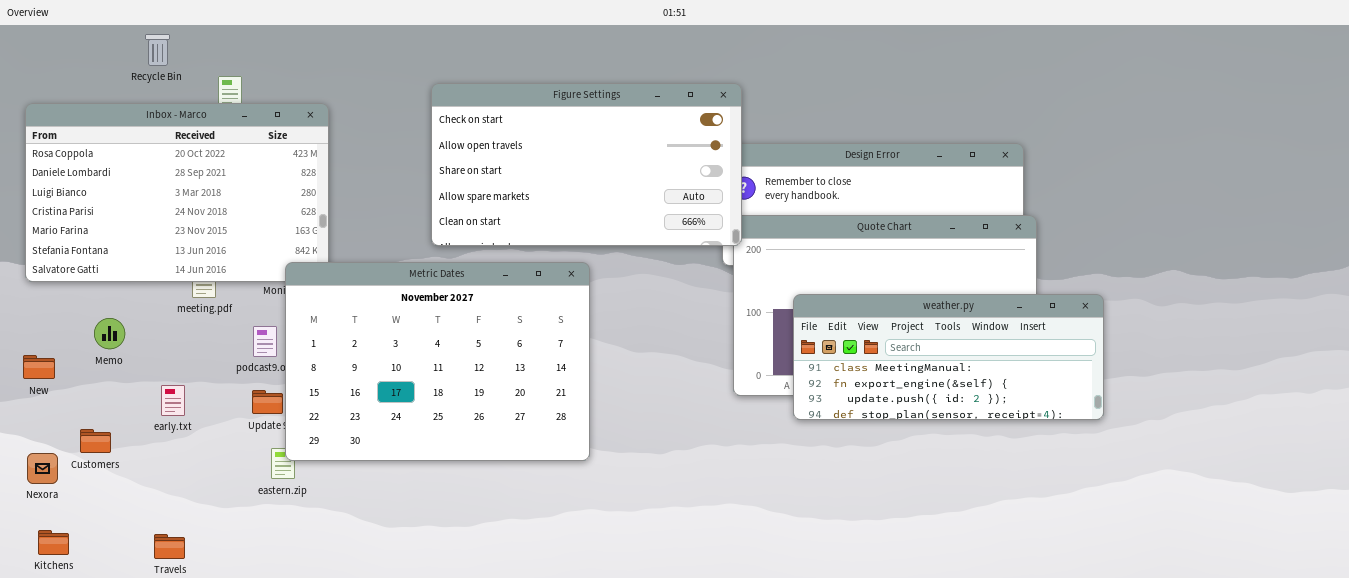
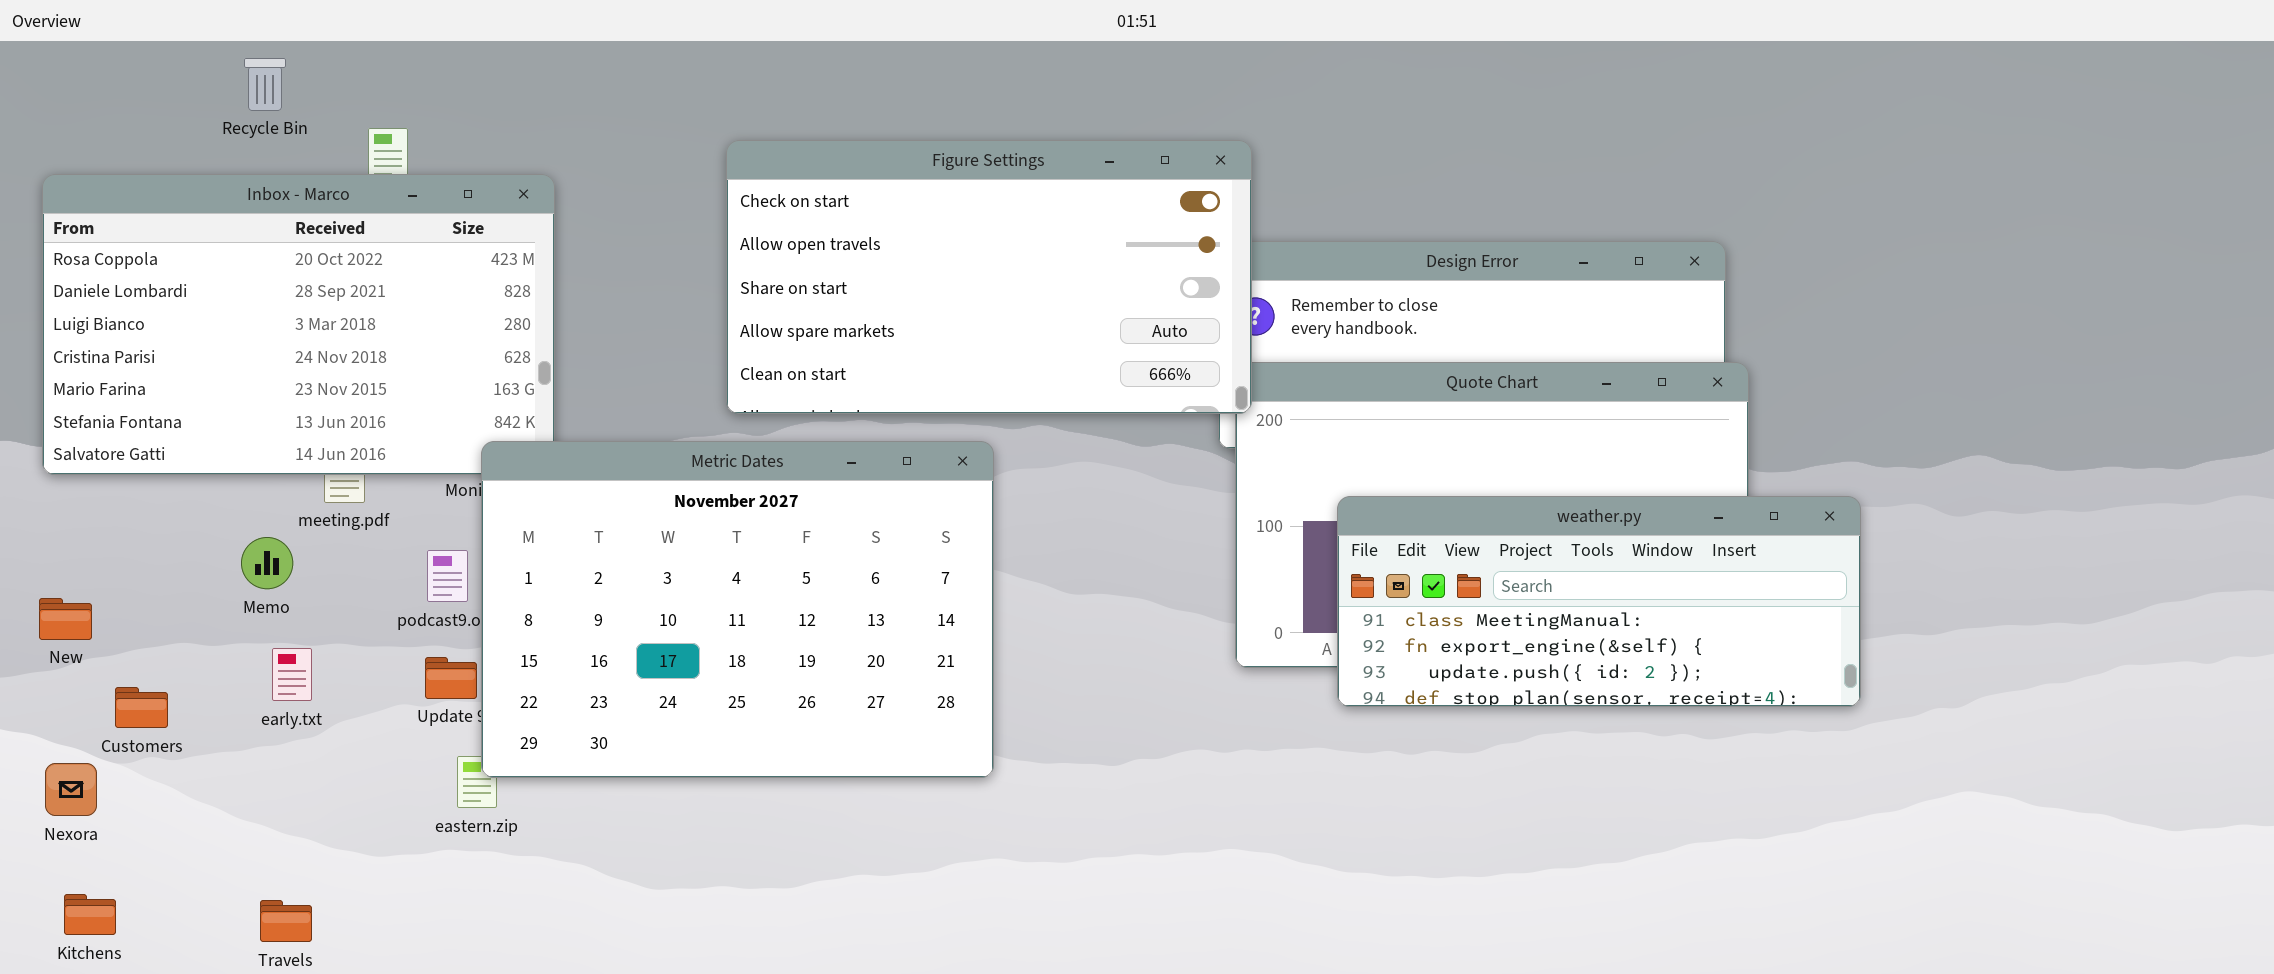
Memo: [94,318,125,349] -> [241,537,293,589], moved
Customers: [80,429,111,453] -> [115,687,168,728], moved

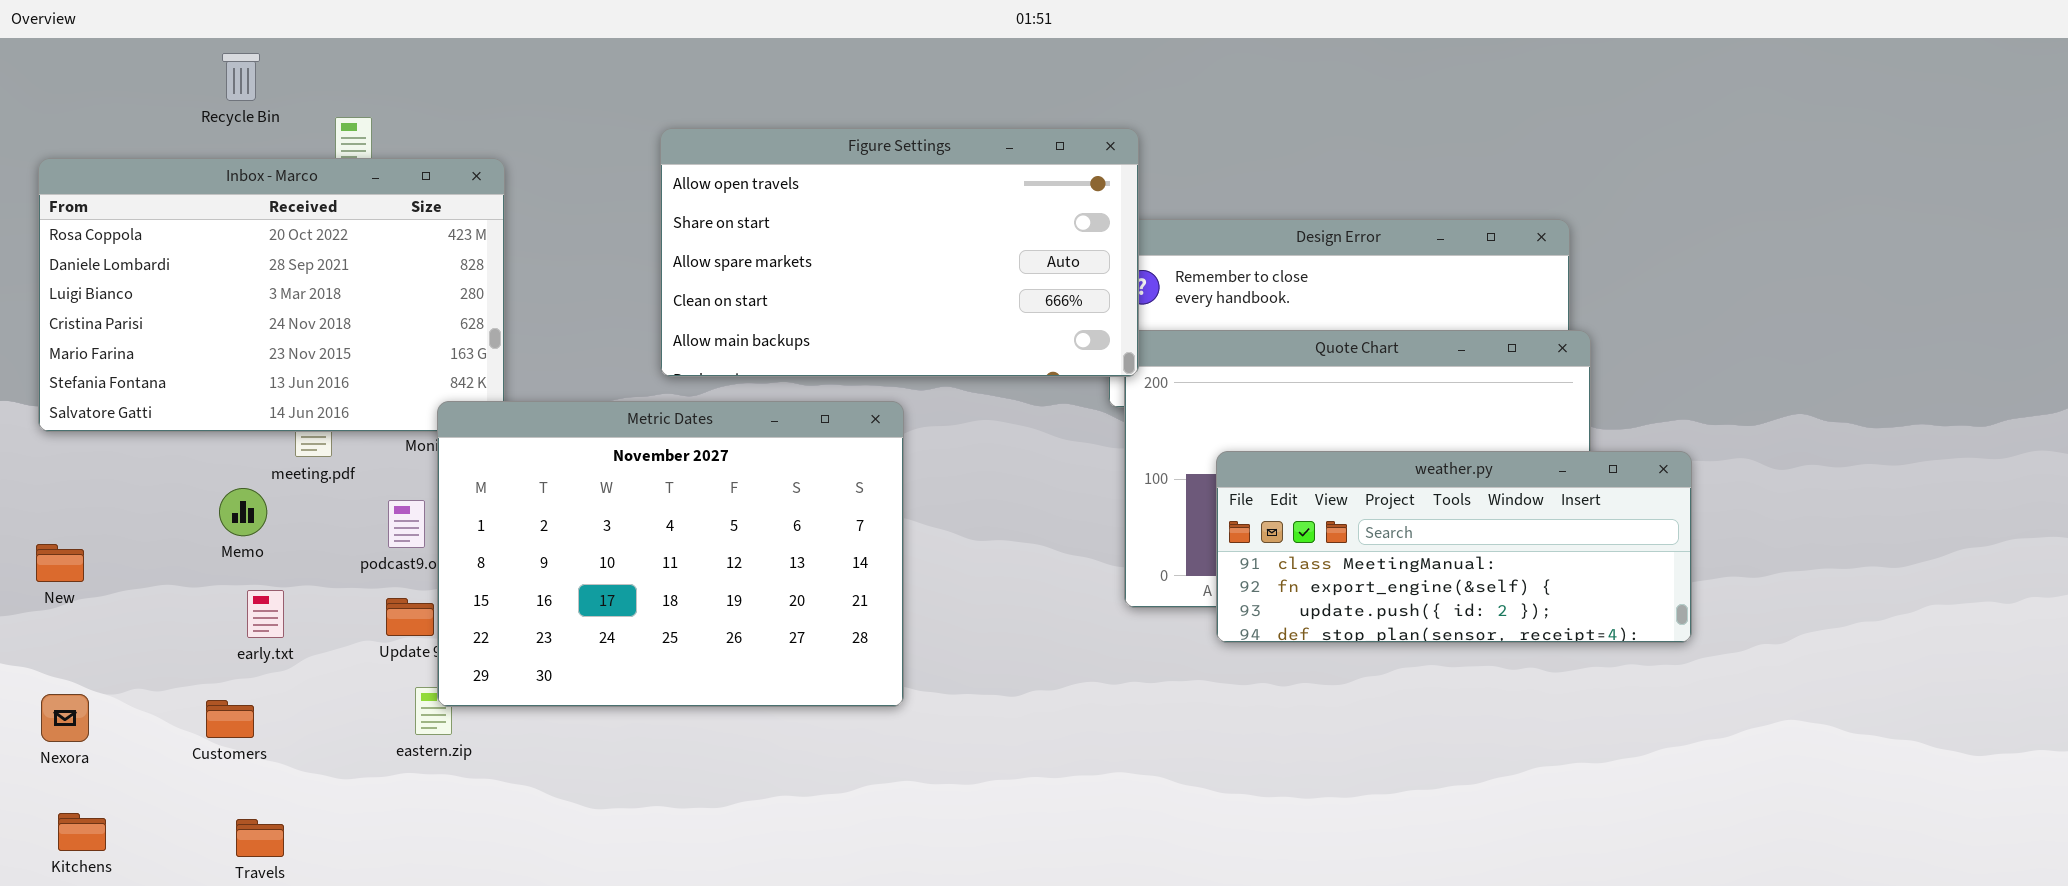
Figure Settings: [726,140,1252,414] -> [660,128,1139,377], scrolled down 1 row
Customers: [115,687,168,728] -> [206,700,254,738], moved

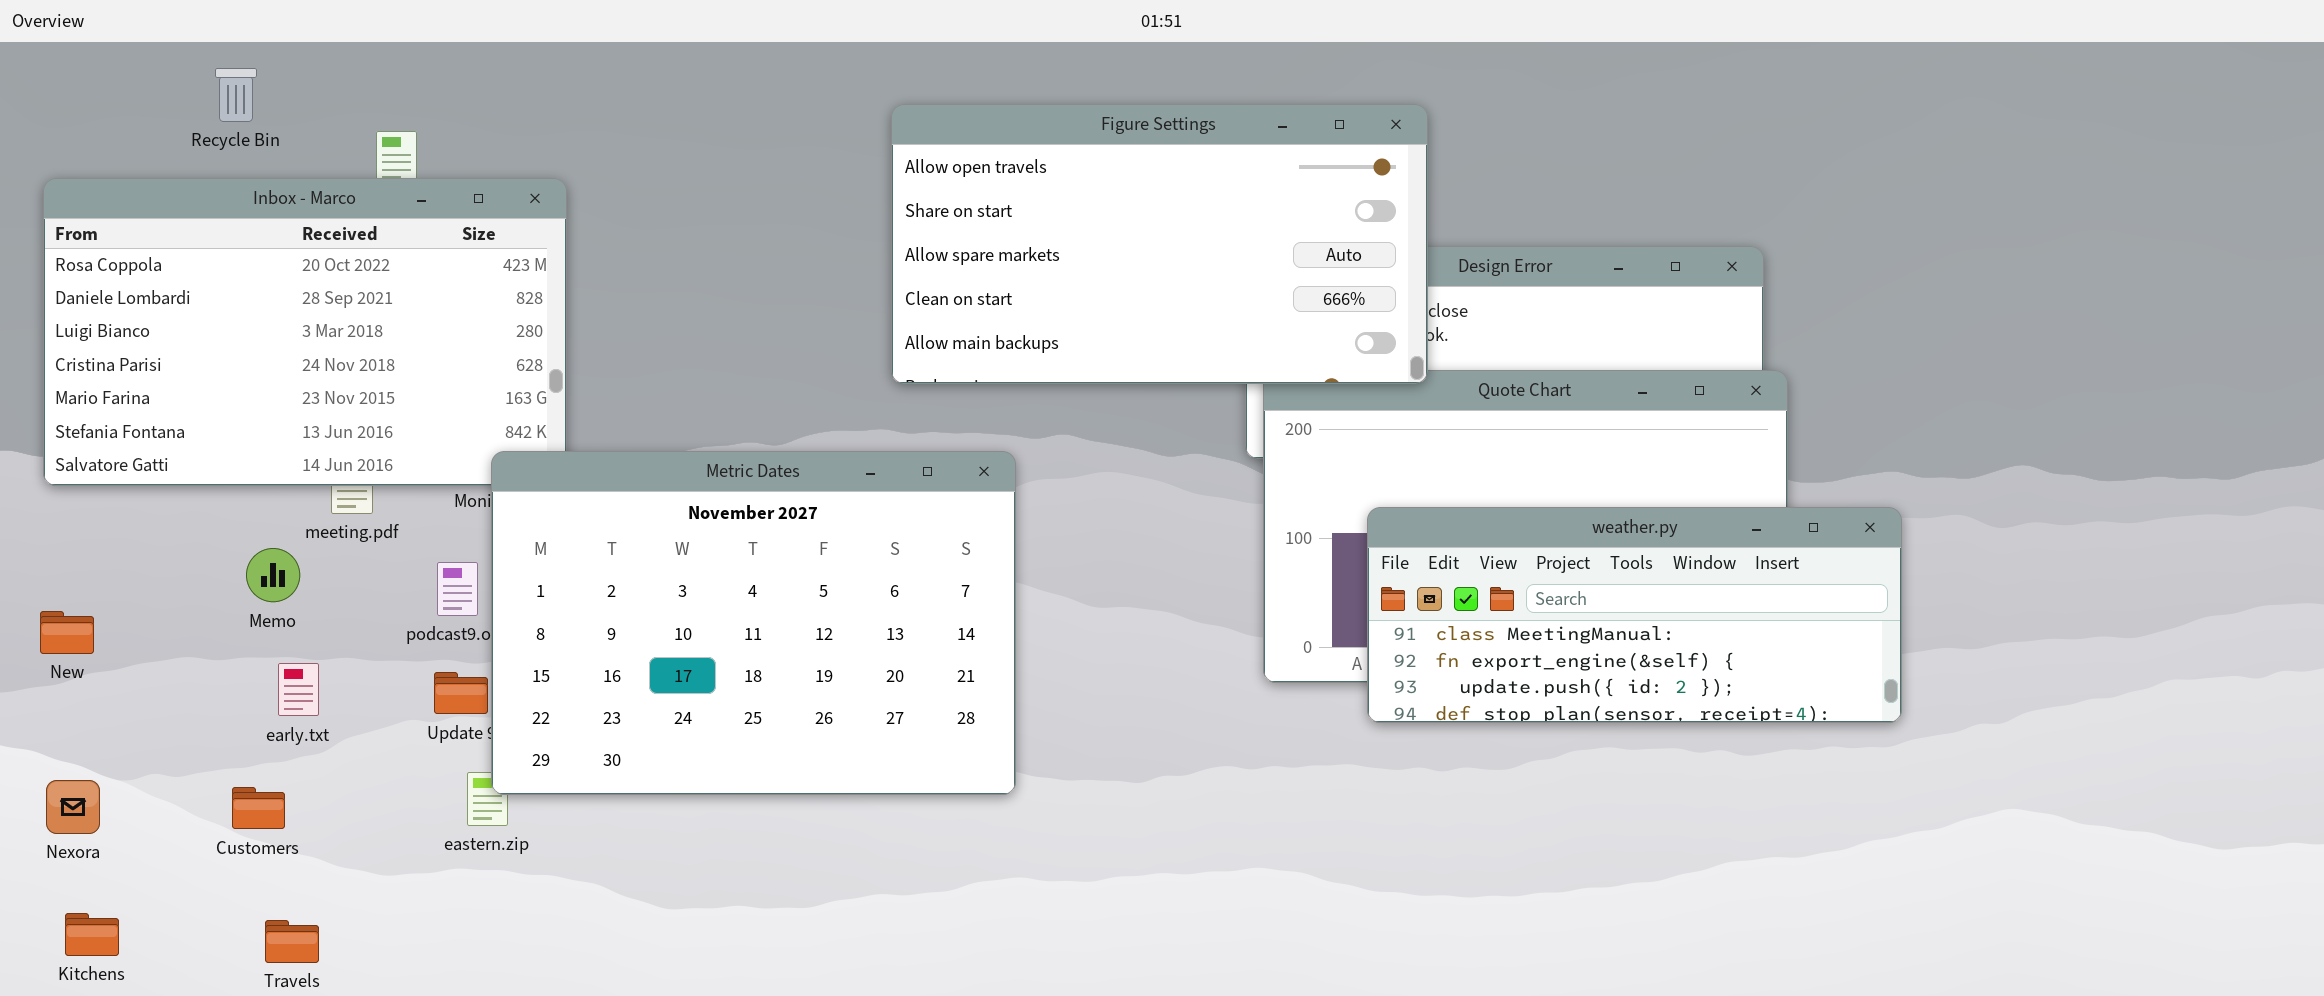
Recycle Bin: [222,53,260,101] -> [215,68,257,122], moved
Figure Settings: [660,128,1139,377] -> [891,104,1428,384], moved

